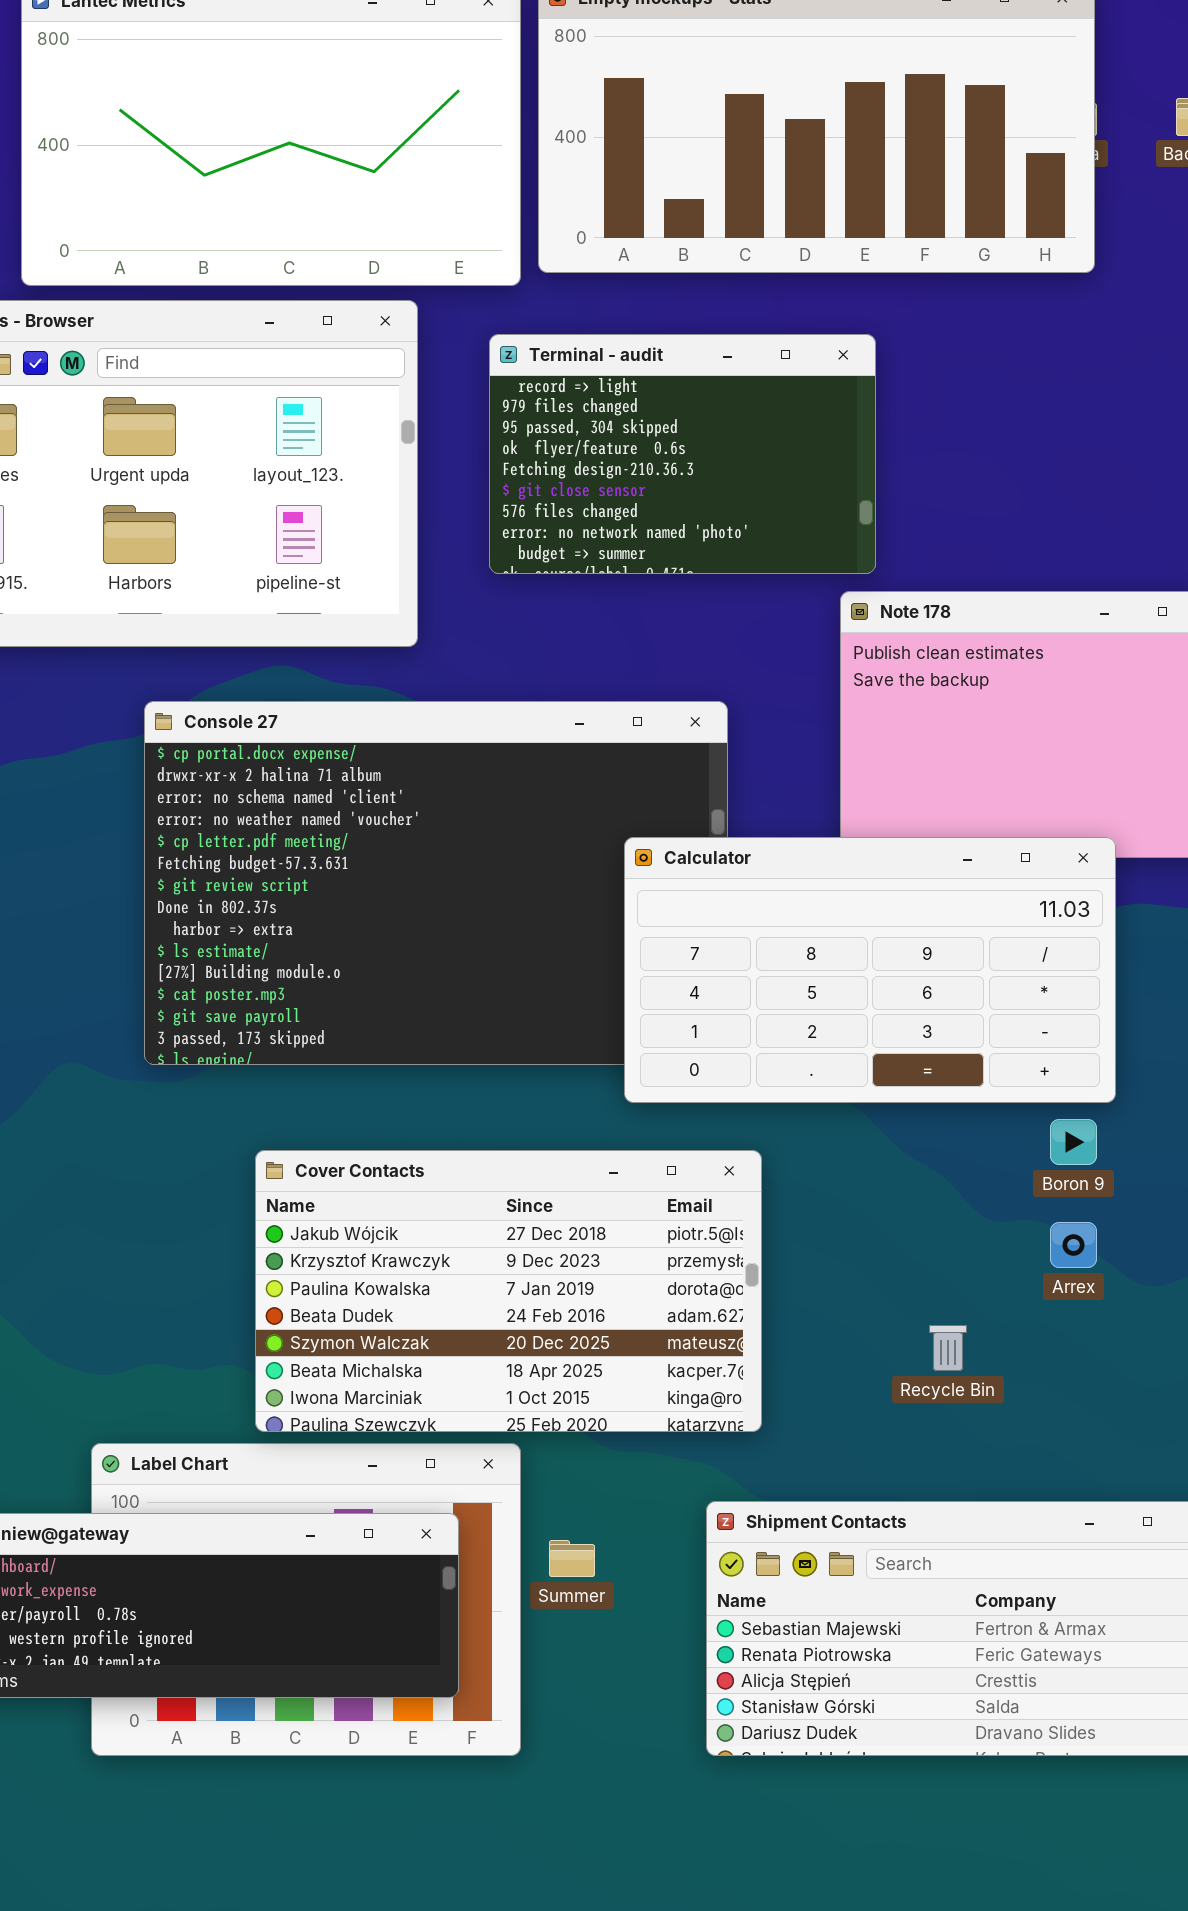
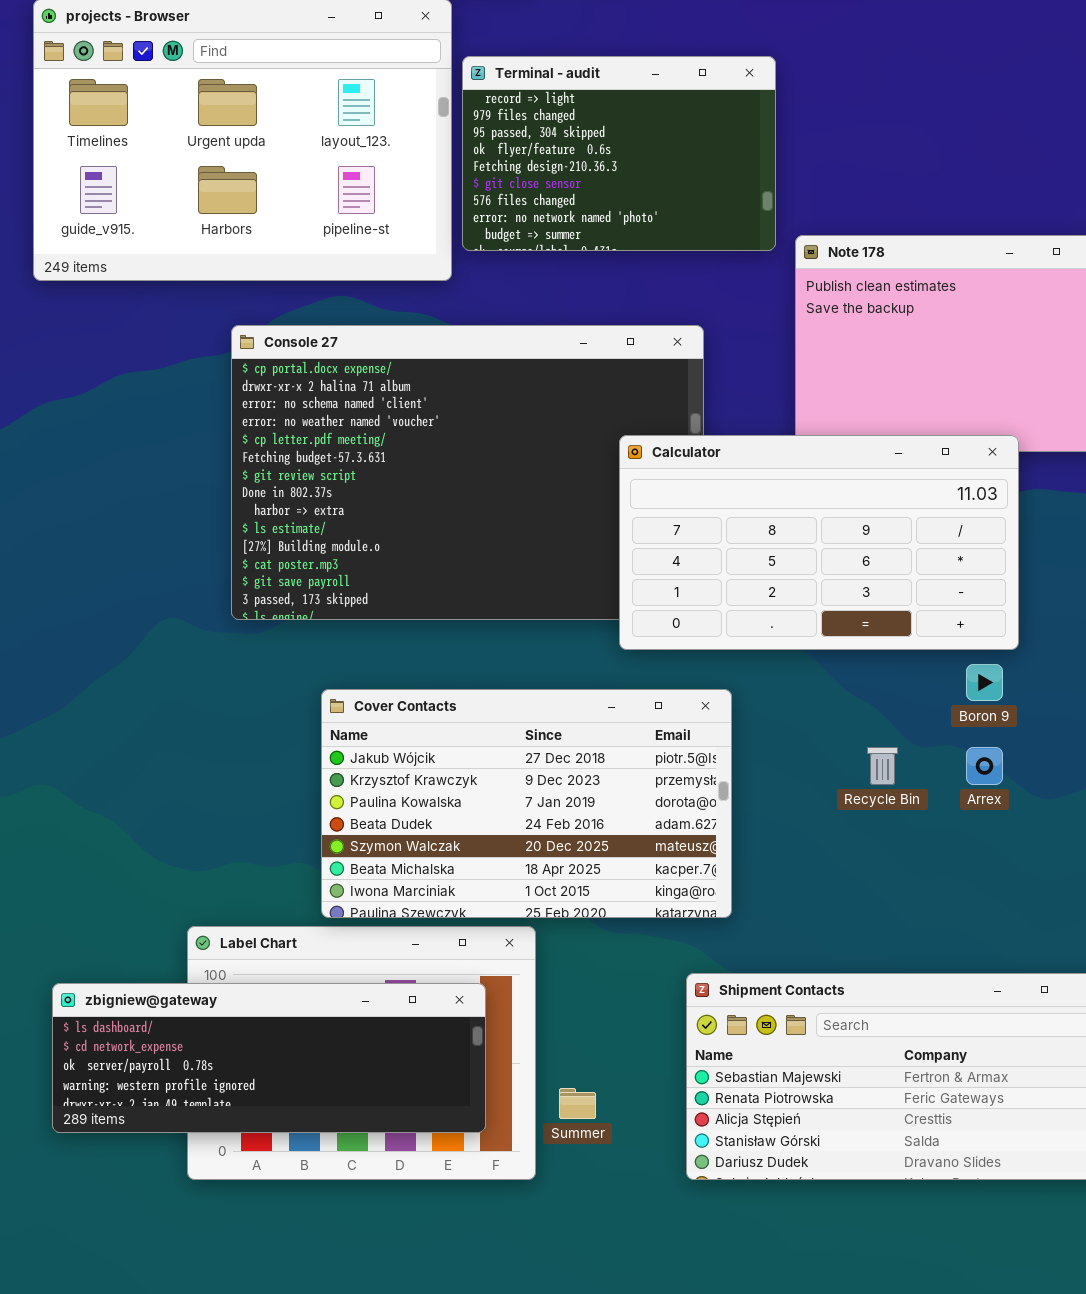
Terminal - audit: [489,334,876,574] -> [462,56,776,251], moved
Recycle Bin: [929,1325,967,1371] -> [867,747,898,785], moved
Summer: [549,1540,595,1577] -> [559,1088,596,1119], moved

